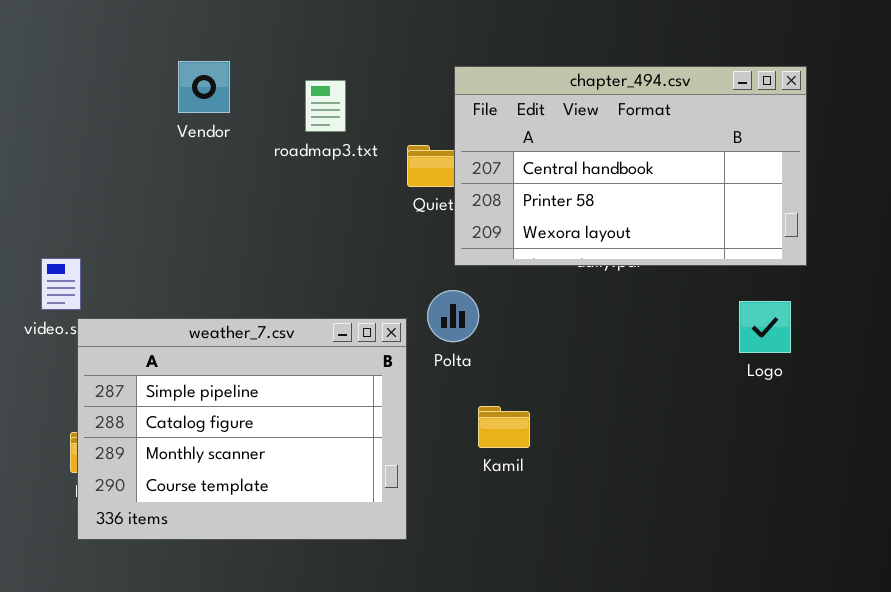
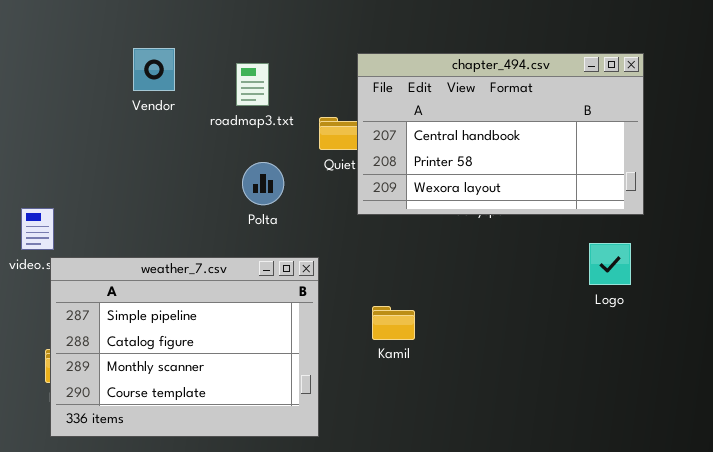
Polta: [427,290,479,342] -> [242,162,284,205], moved
Kamil: [478,406,530,448] -> [372,306,415,340], moved

